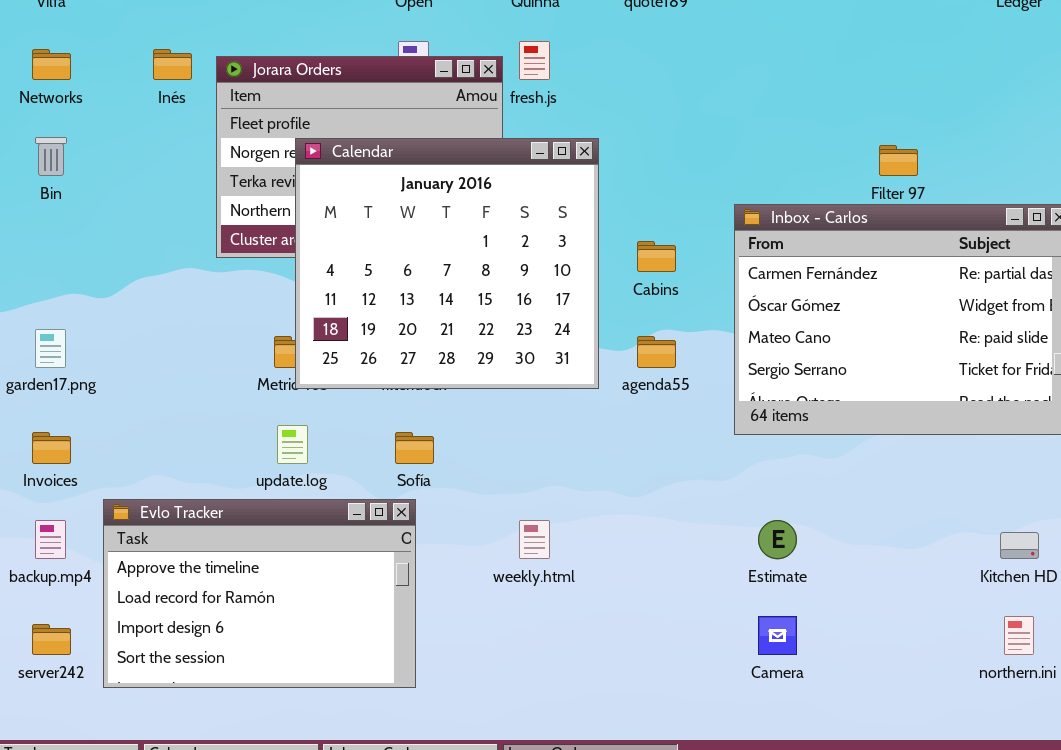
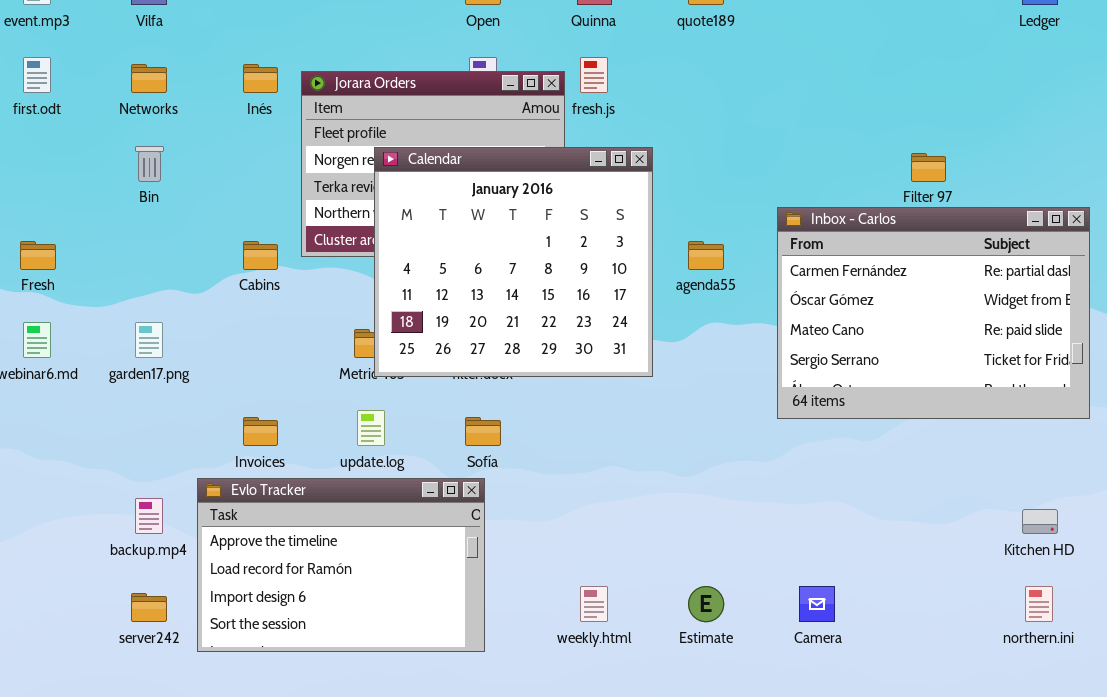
Cabins: [637,241,676,272] -> [243,241,278,270], moved
agenda55: [637,336,676,368] -> [688,241,724,270], moved
Invoices: [32,432,71,464] -> [243,417,278,446], moved
weekly.html: [519,520,550,559] -> [580,586,608,622], moved
Estimate: [758,520,797,559] -> [688,586,724,622], moved

